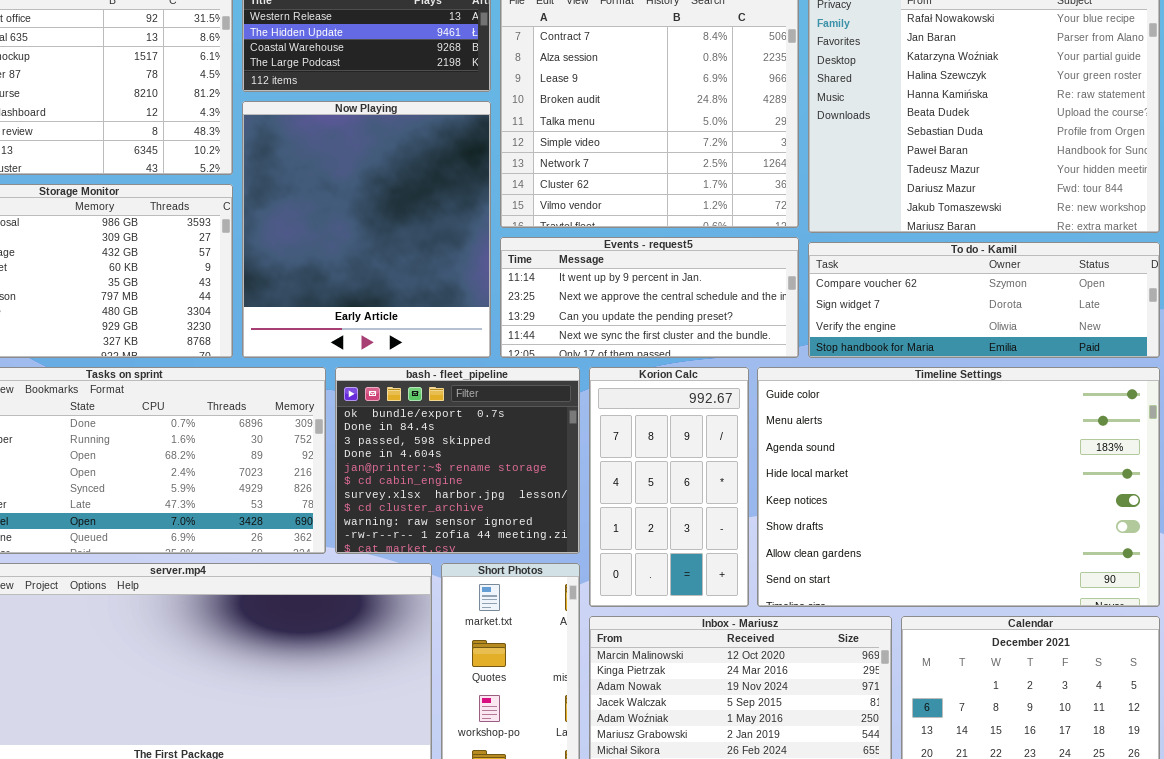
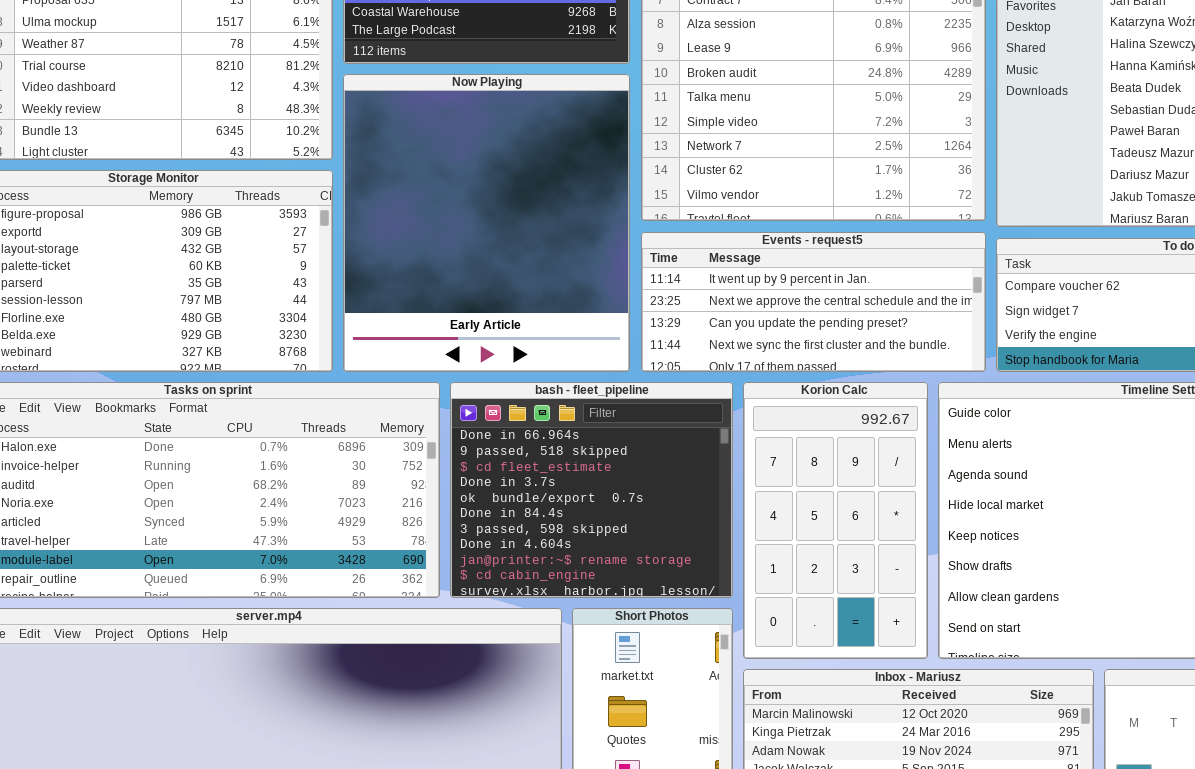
bash - fleet_pipeline: [335,367,580,554] -> [450,382,733,598], scrolled up 4 rows

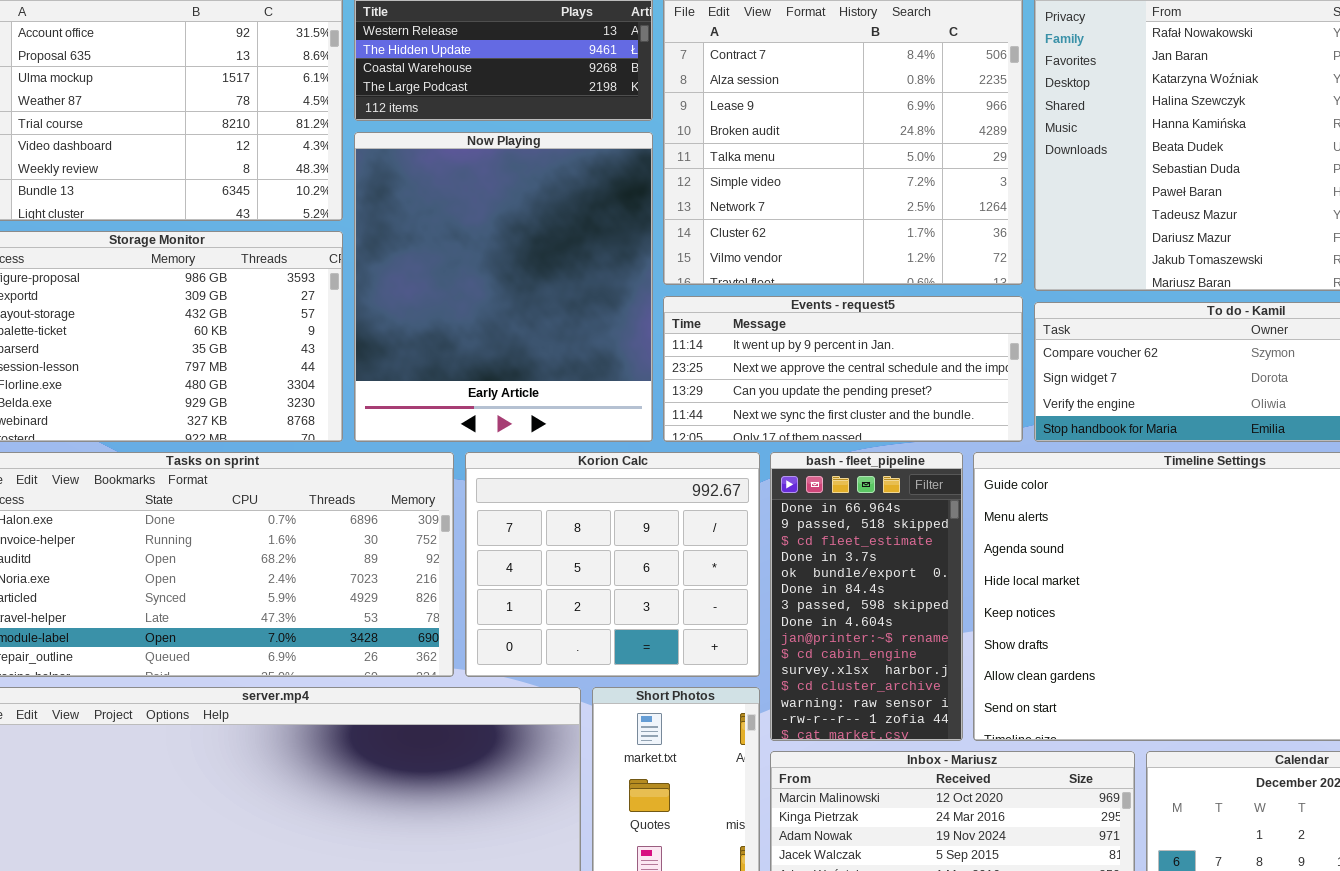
bash - fleet_pipeline: [450,382,733,598] -> [770,452,963,741], moved, resized
Korion Calc: [743,382,928,659] -> [465,452,760,677], moved, resized

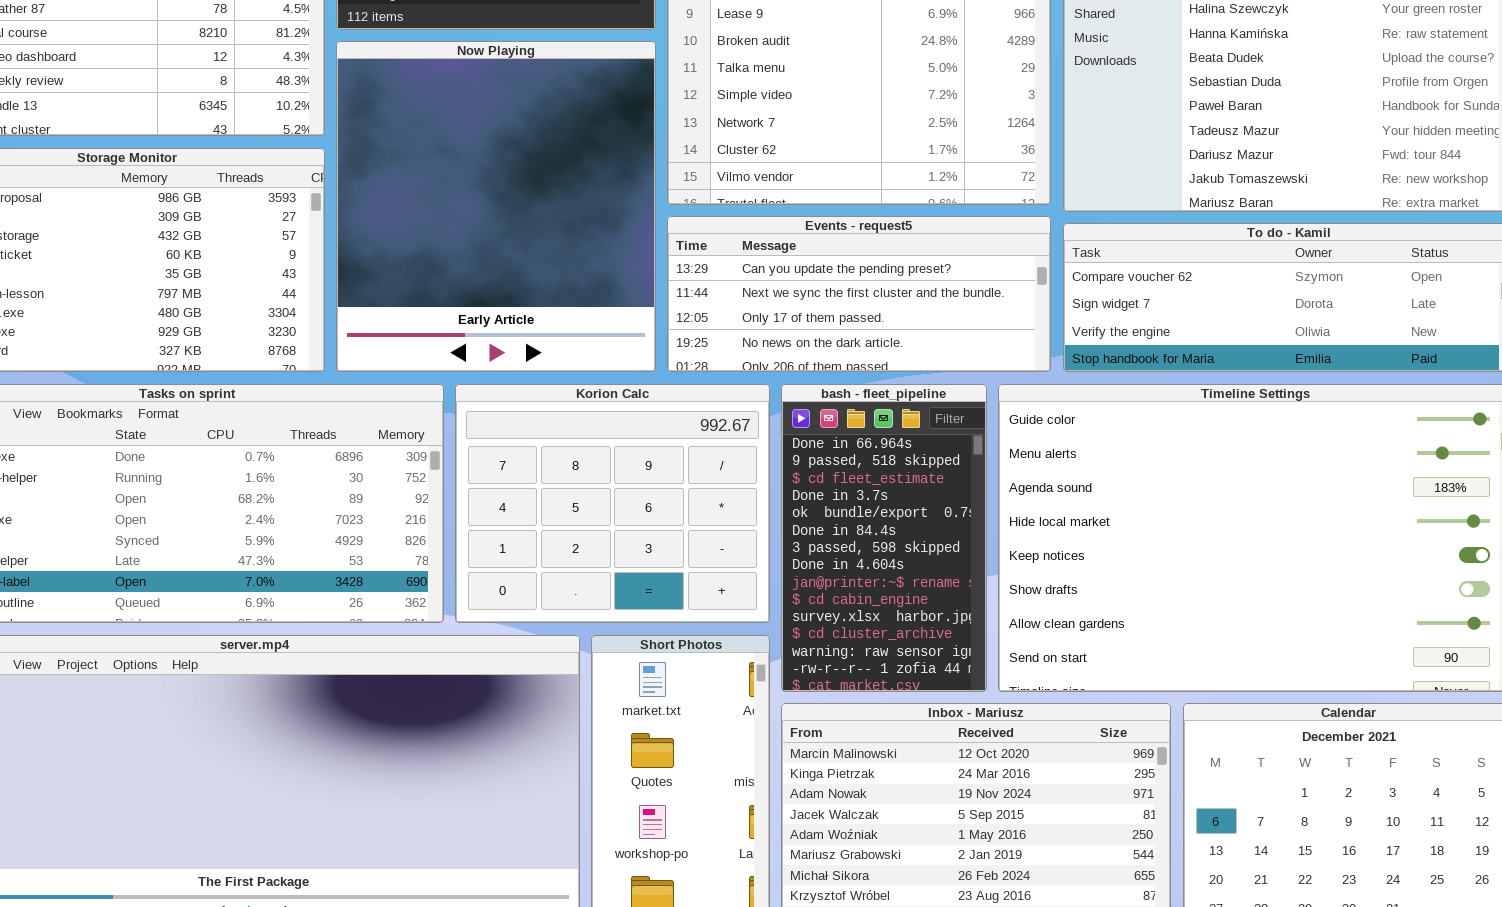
Events - request5: [663,296,1023,442] -> [667,216,1051,372], scrolled down 2 rows

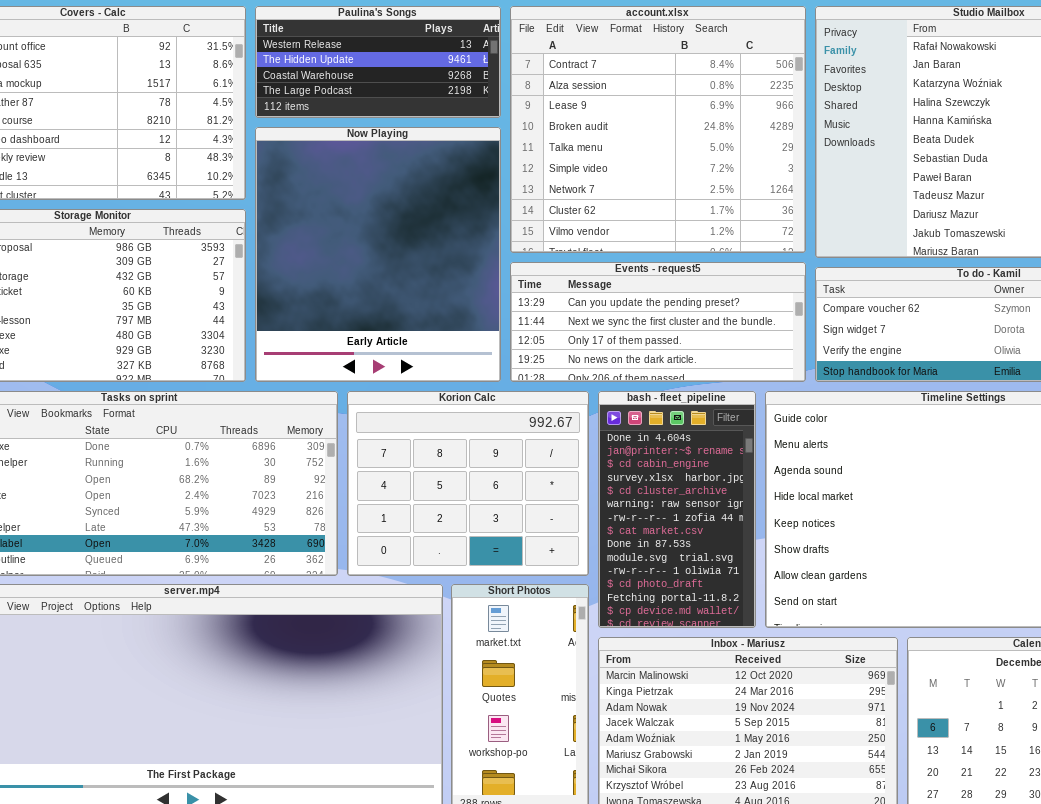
bash - fleet_pipeline: [781,384,987,692] -> [598,391,756,628], scrolled down 7 rows

